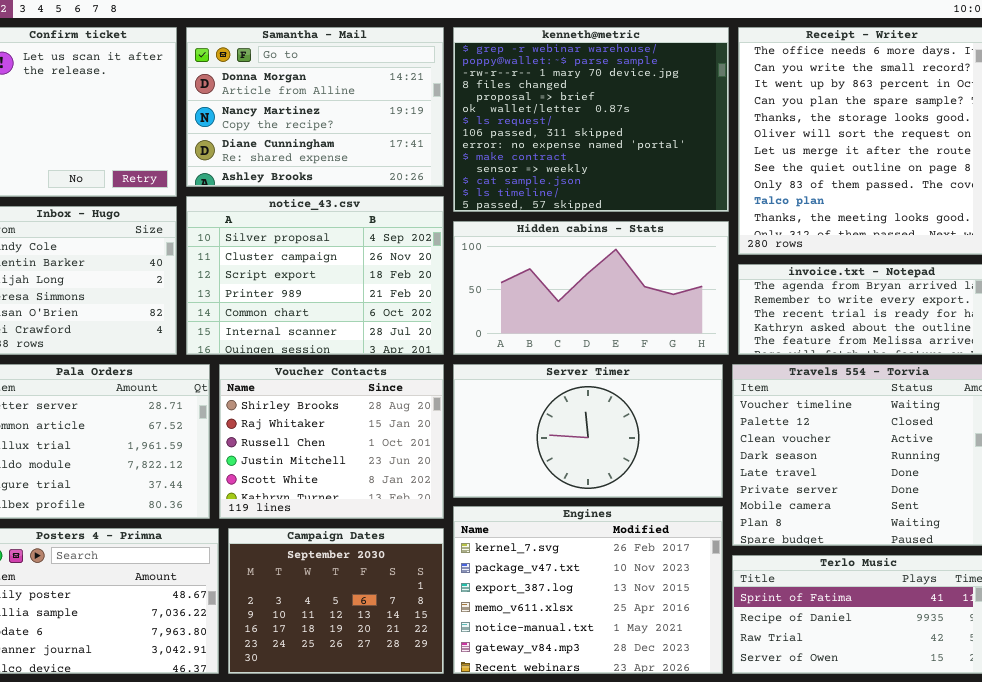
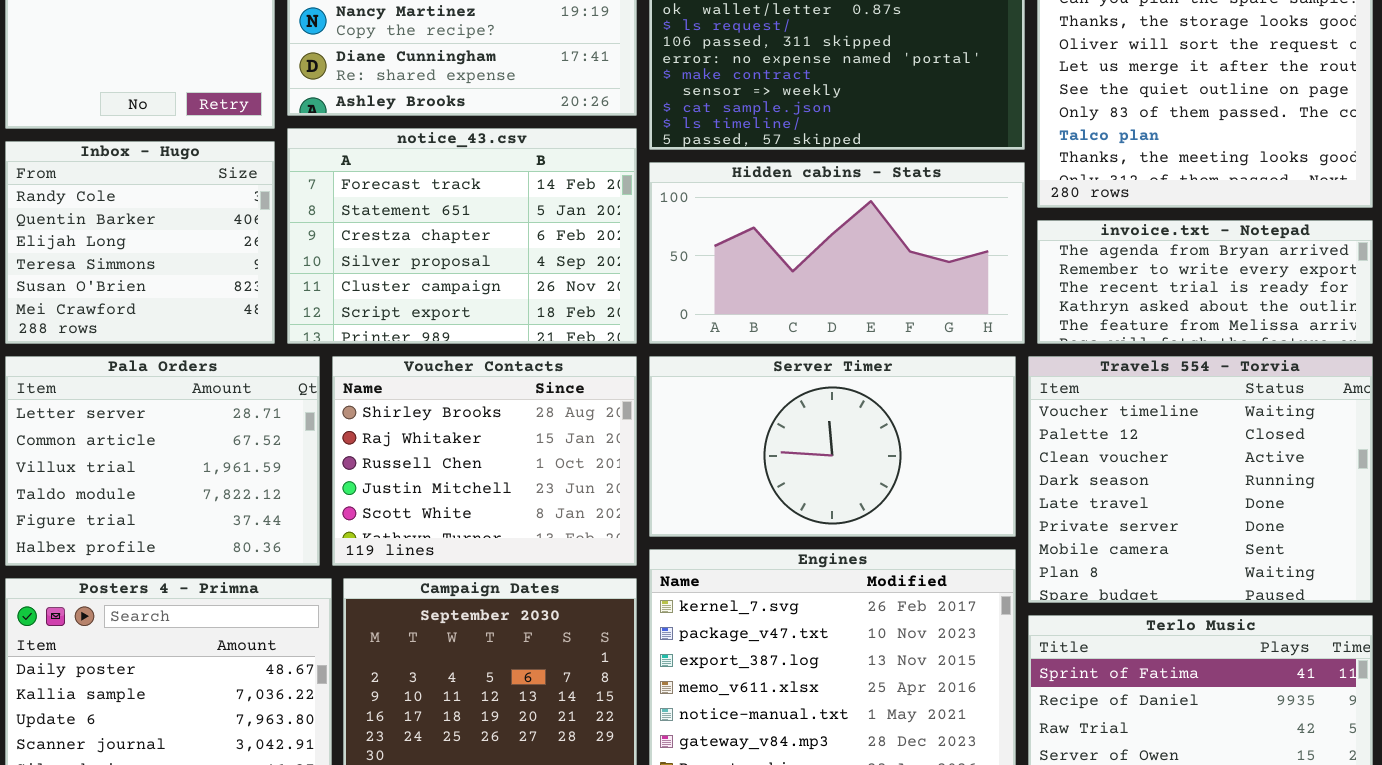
notice_43.csv: [186,196,444,355] -> [287,128,637,344], scrolled up 3 rows

